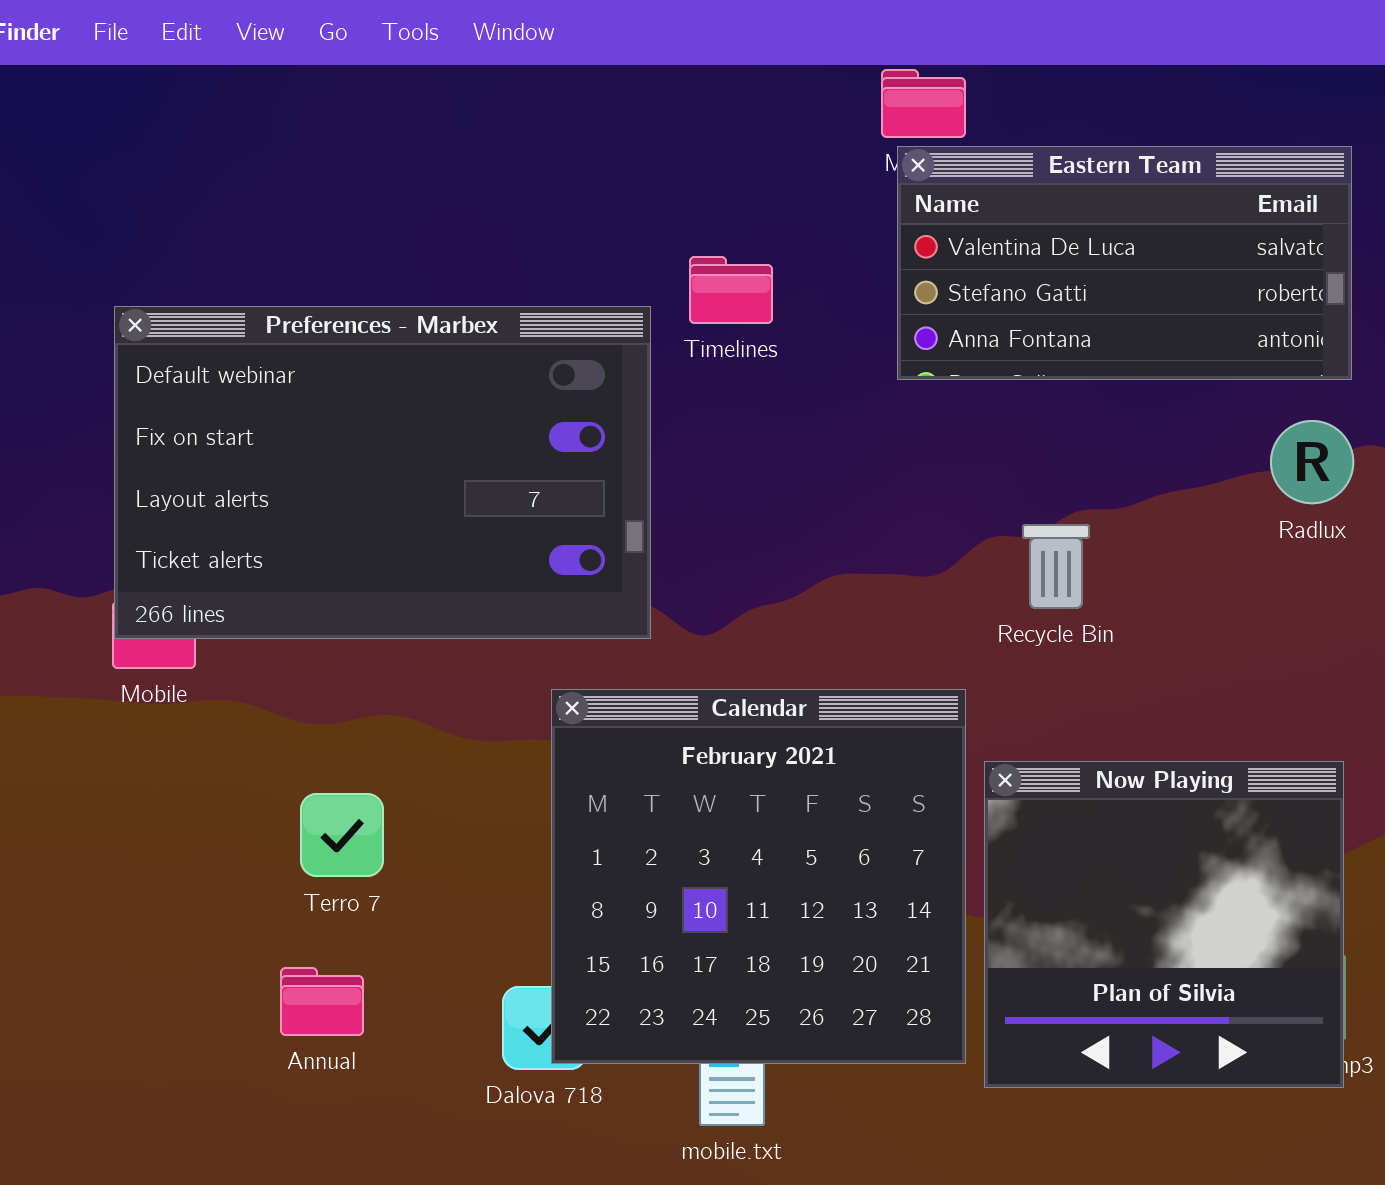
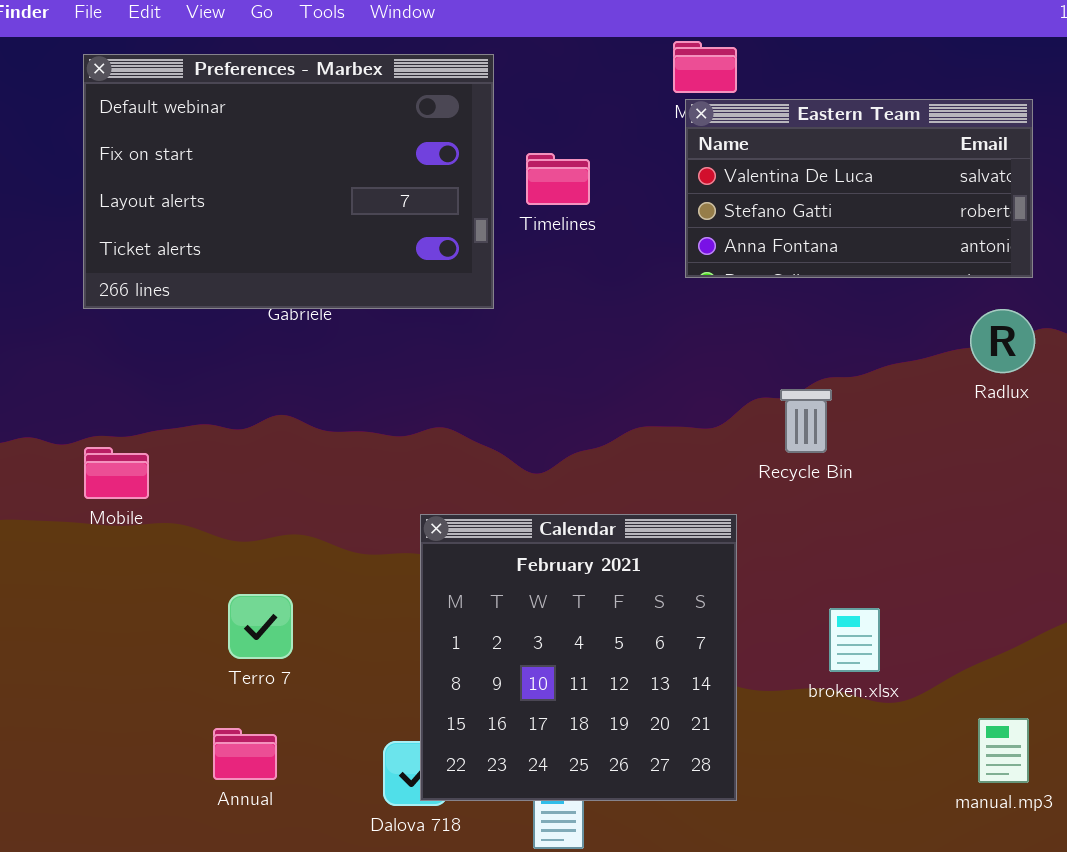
Timelines: [689,256,773,324] -> [526,153,590,205], moved
Preferences - Marbex: [114,306,651,639] -> [83,54,494,309], moved
Now Playing: [984,761,1344,1088] -> none, closed

